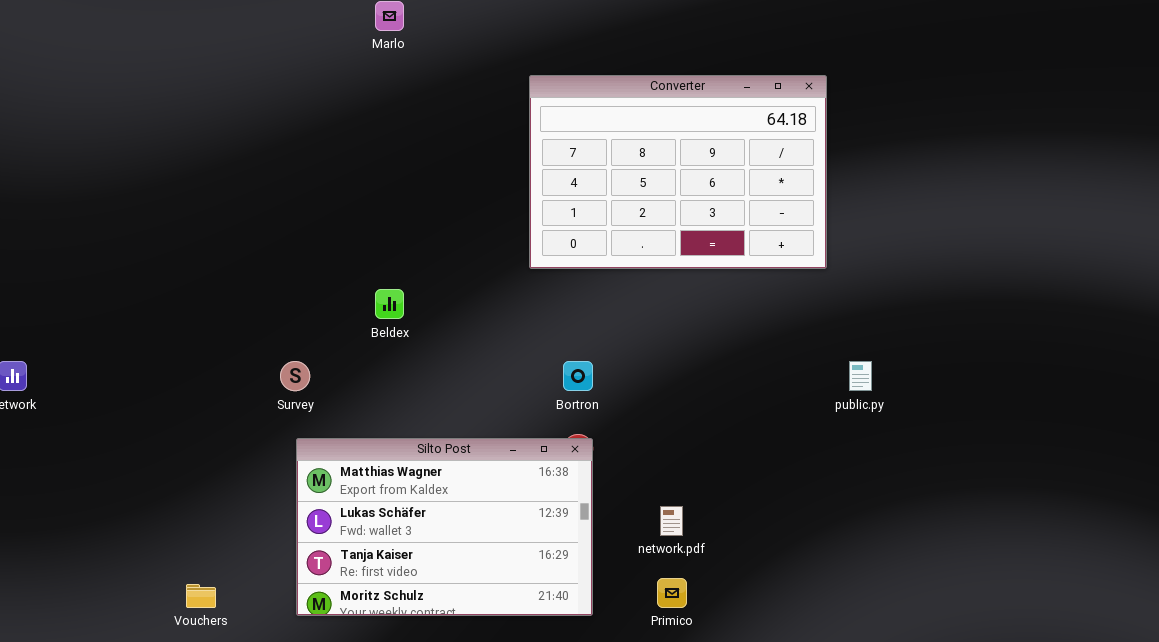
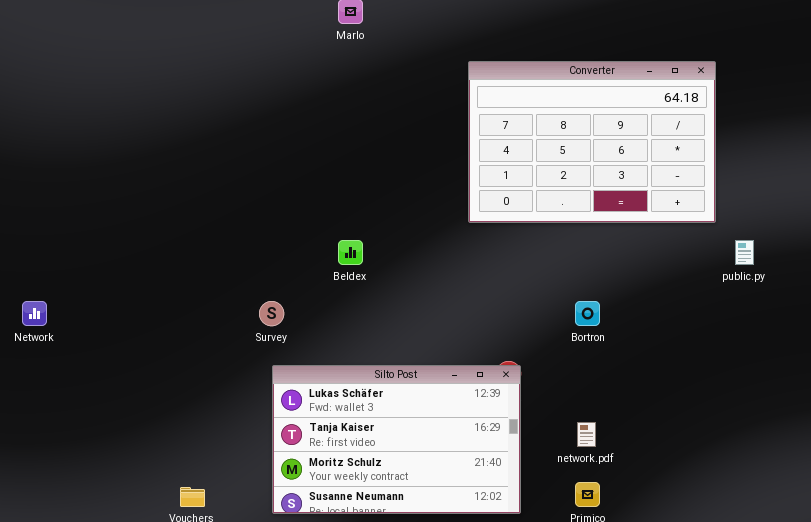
Bortron: [563,361,593,391] -> [575,301,600,326], moved
public.py: [849,361,872,391] -> [735,240,754,265], moved
Silto Post: [296,438,593,616] -> [272,365,521,514], scrolled down 1 row

